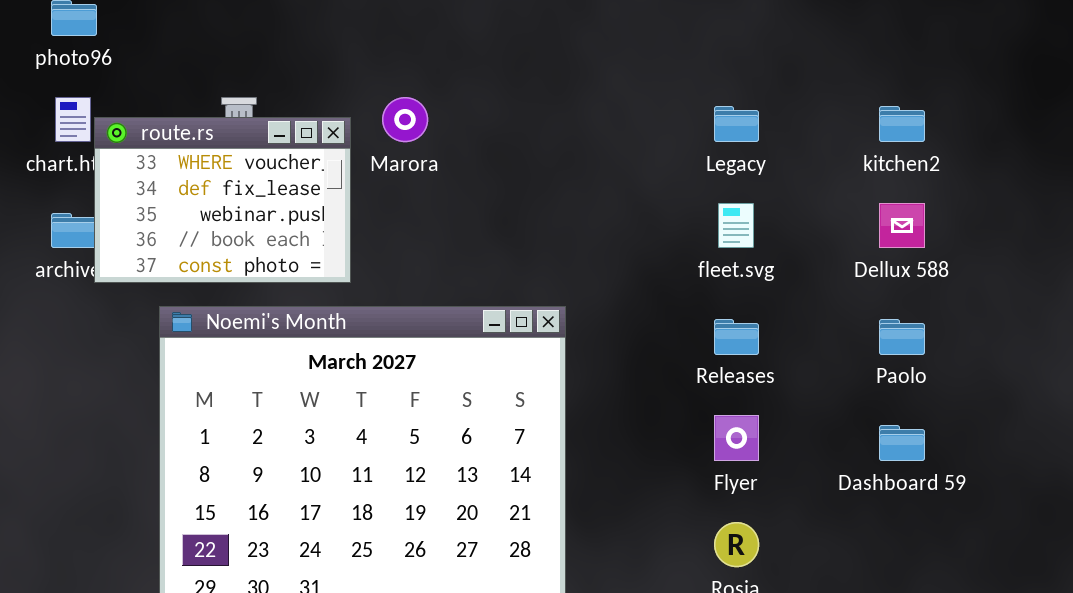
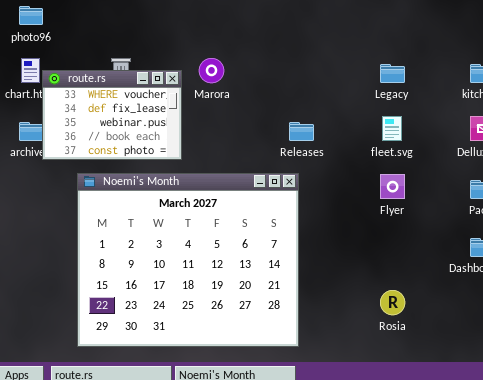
Releases: [714,319,759,355] -> [289,122,314,141], moved
Flyer: [714,415,759,461] -> [380,174,405,199], moved

